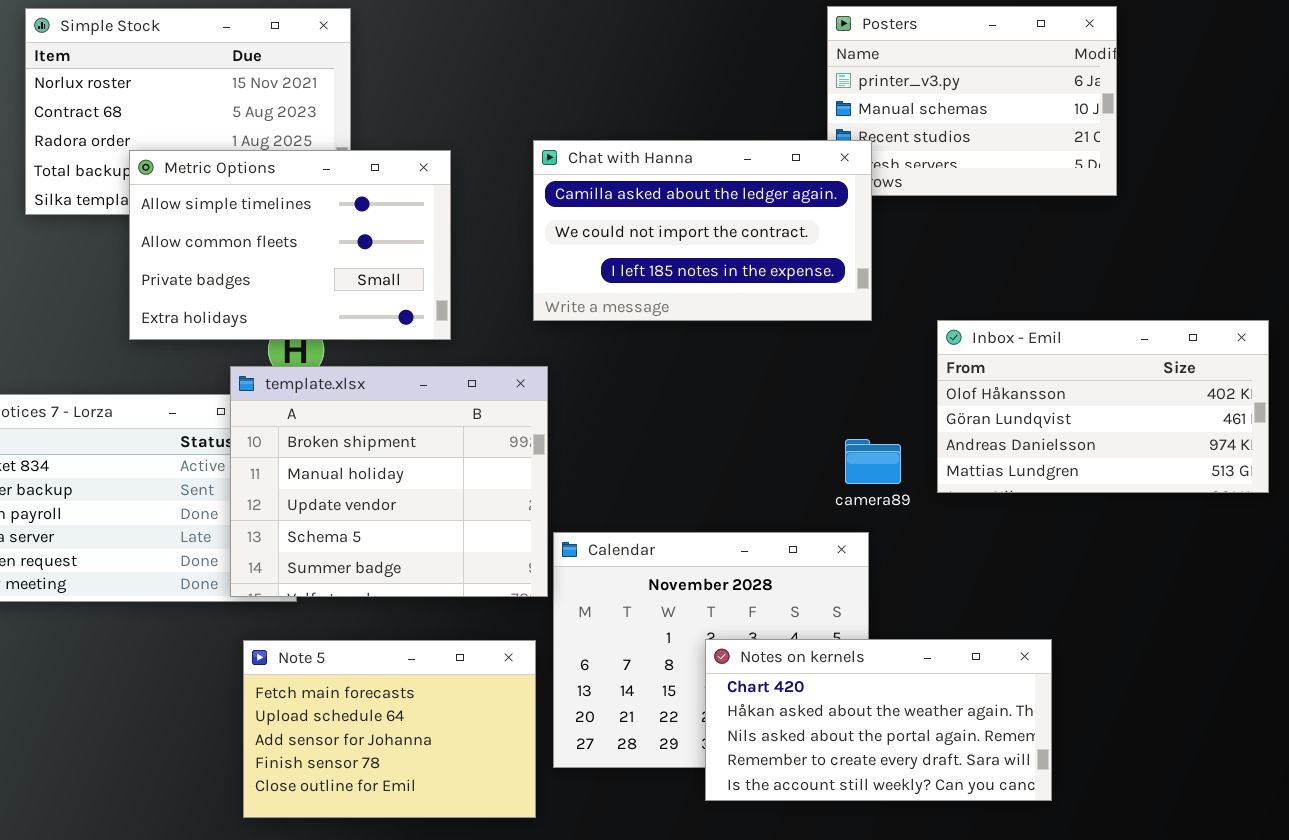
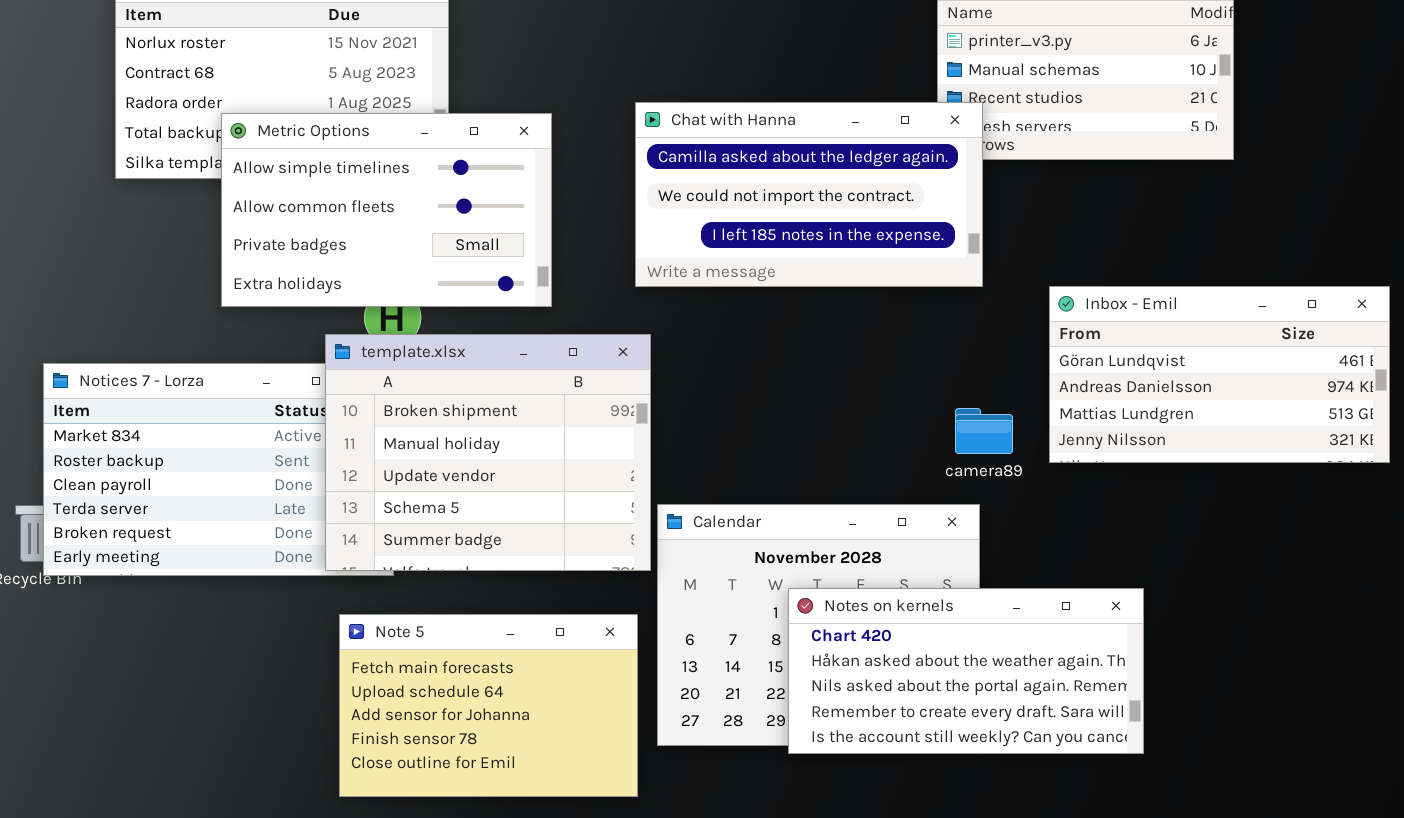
Inbox - Emil: [937,320,1269,493] -> [1049,286,1390,463], scrolled down 1 row
Notes on kernels: [705,639,1052,801] -> [788,588,1144,754], moved

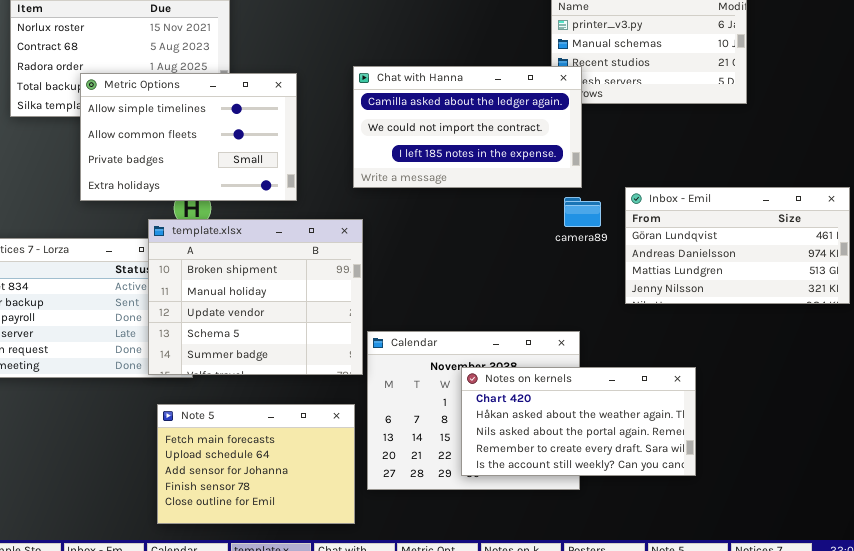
camera89: [955,408,1013,454] -> [564,197,601,227], moved
Notes on kernels: [788,588,1144,754] -> [461,367,696,476], moved

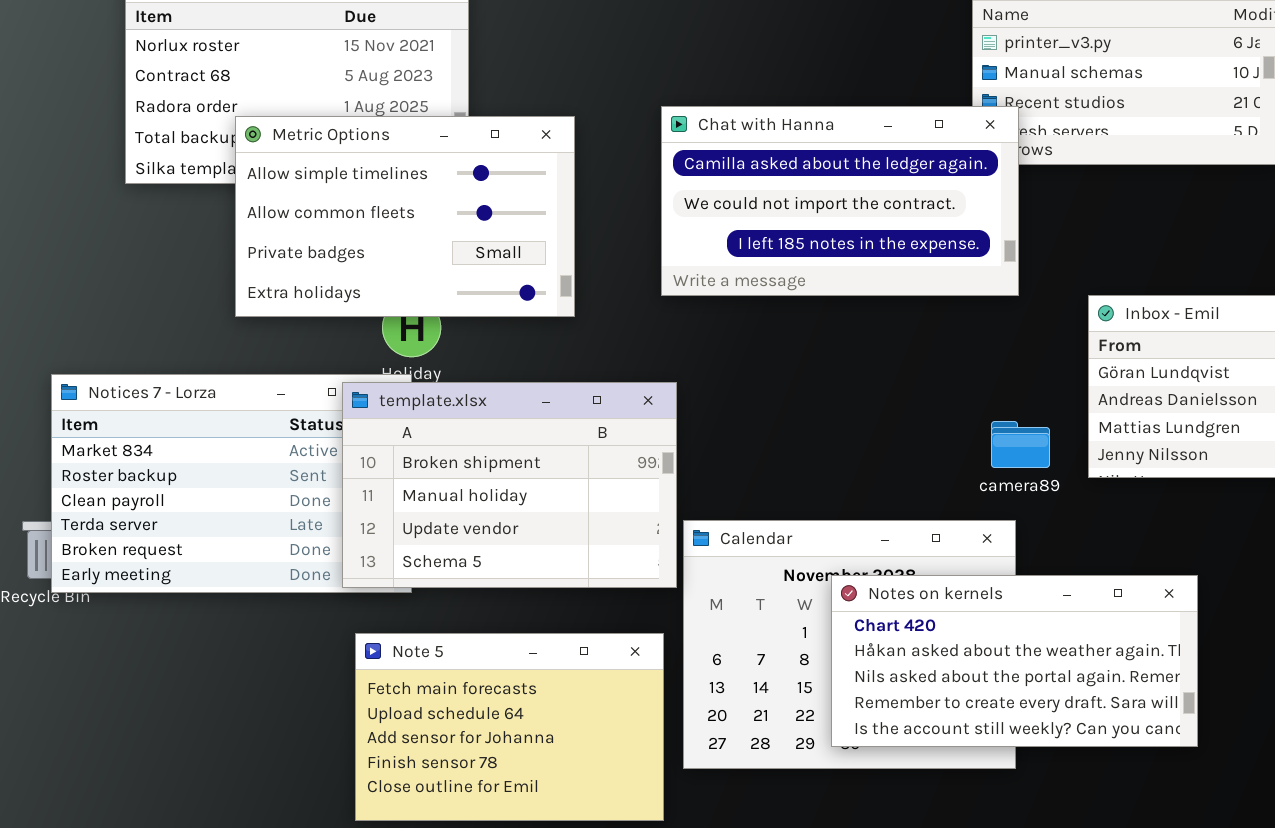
camera89: [564,197,601,227] -> [991,421,1050,468], moved
template.xlsx: [148,219,363,375] -> [342,382,677,588], resized

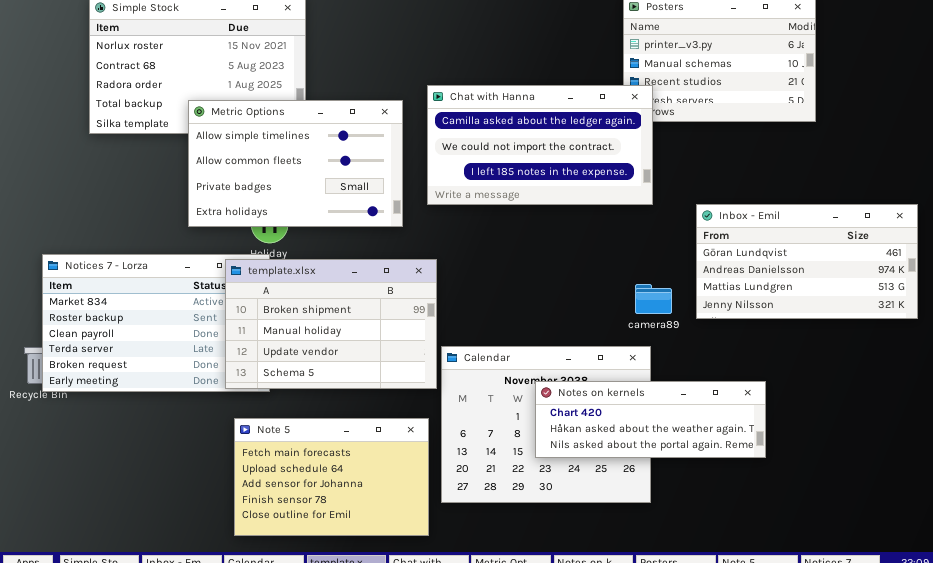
Metric Options: [235,116,575,317] -> [188,100,403,227], moved
Notes on kernels: [831,575,1198,747] -> [535,381,766,458], resized

